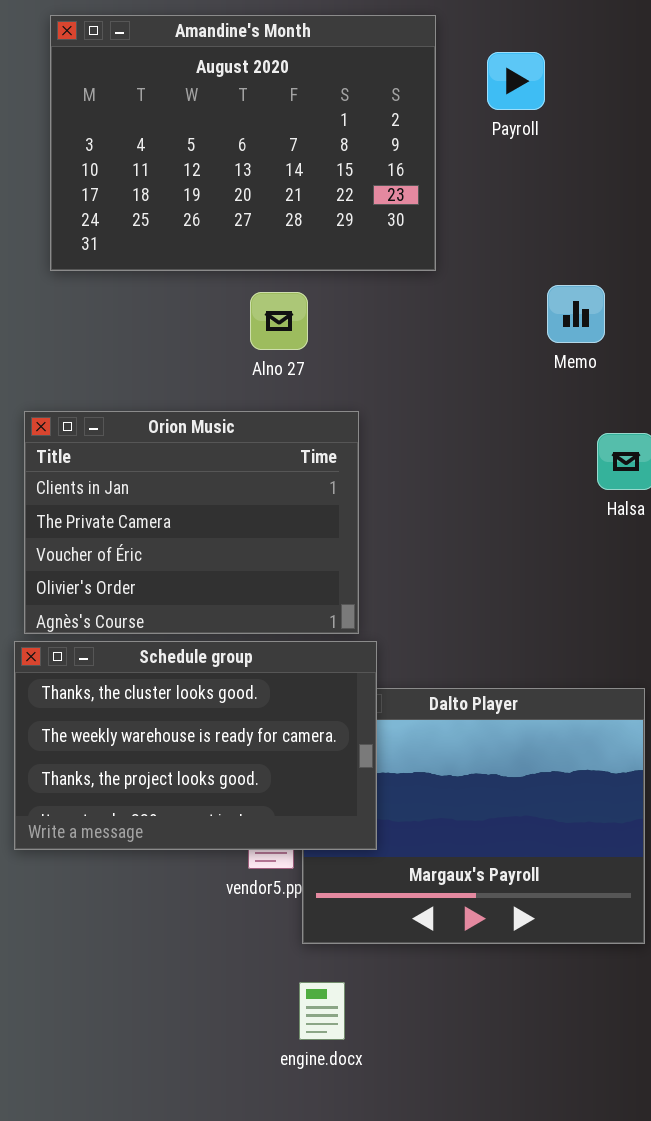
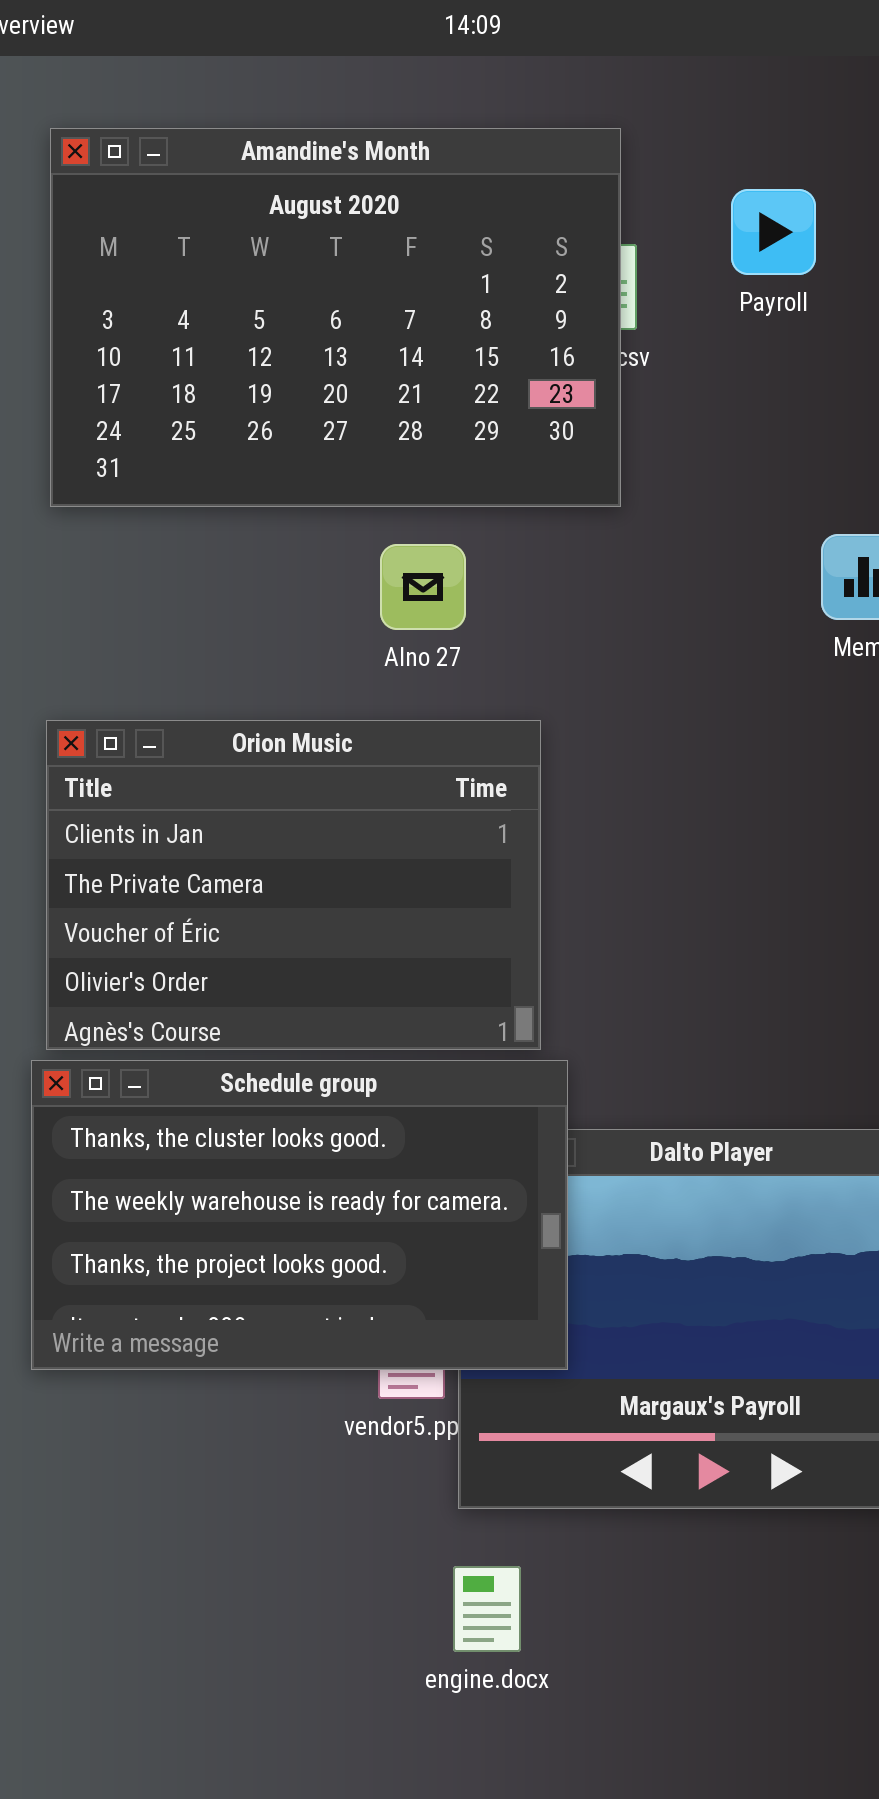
Amandine's Month: [50,15,436,271] -> [50,128,621,507], moved

